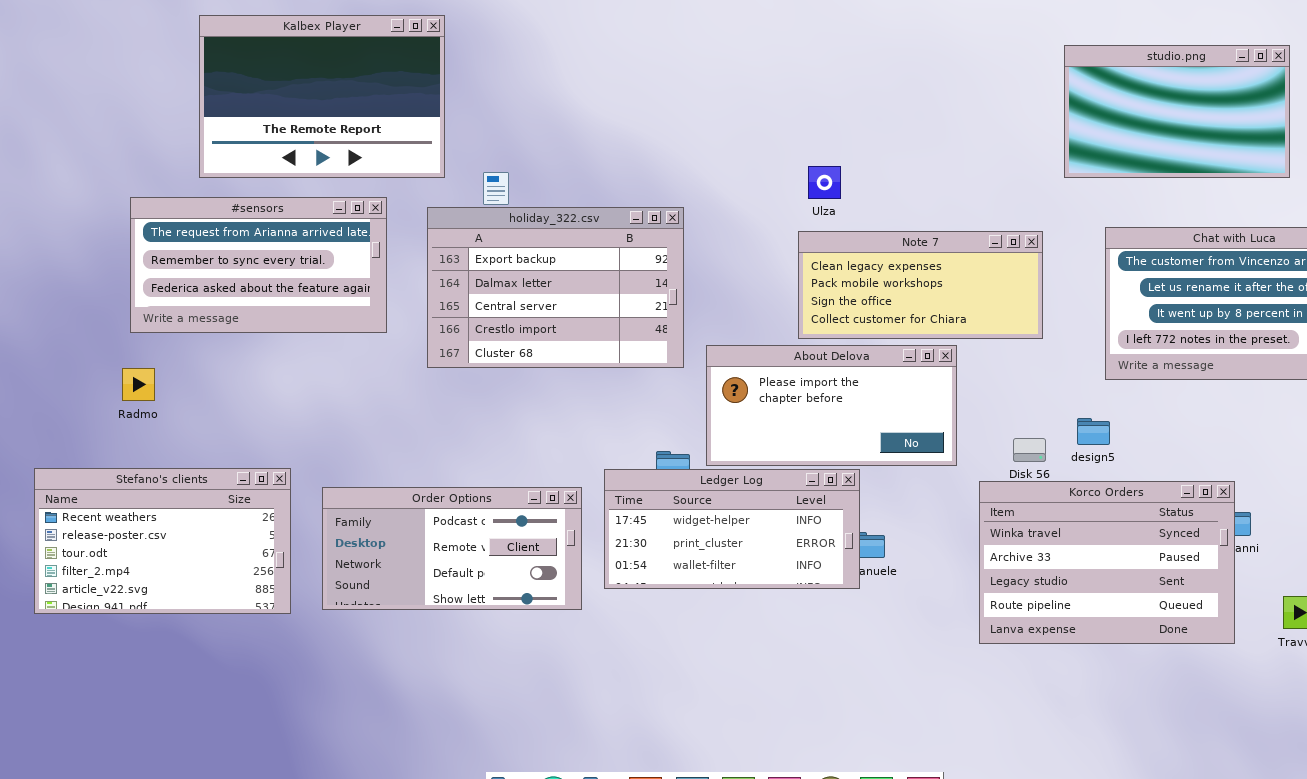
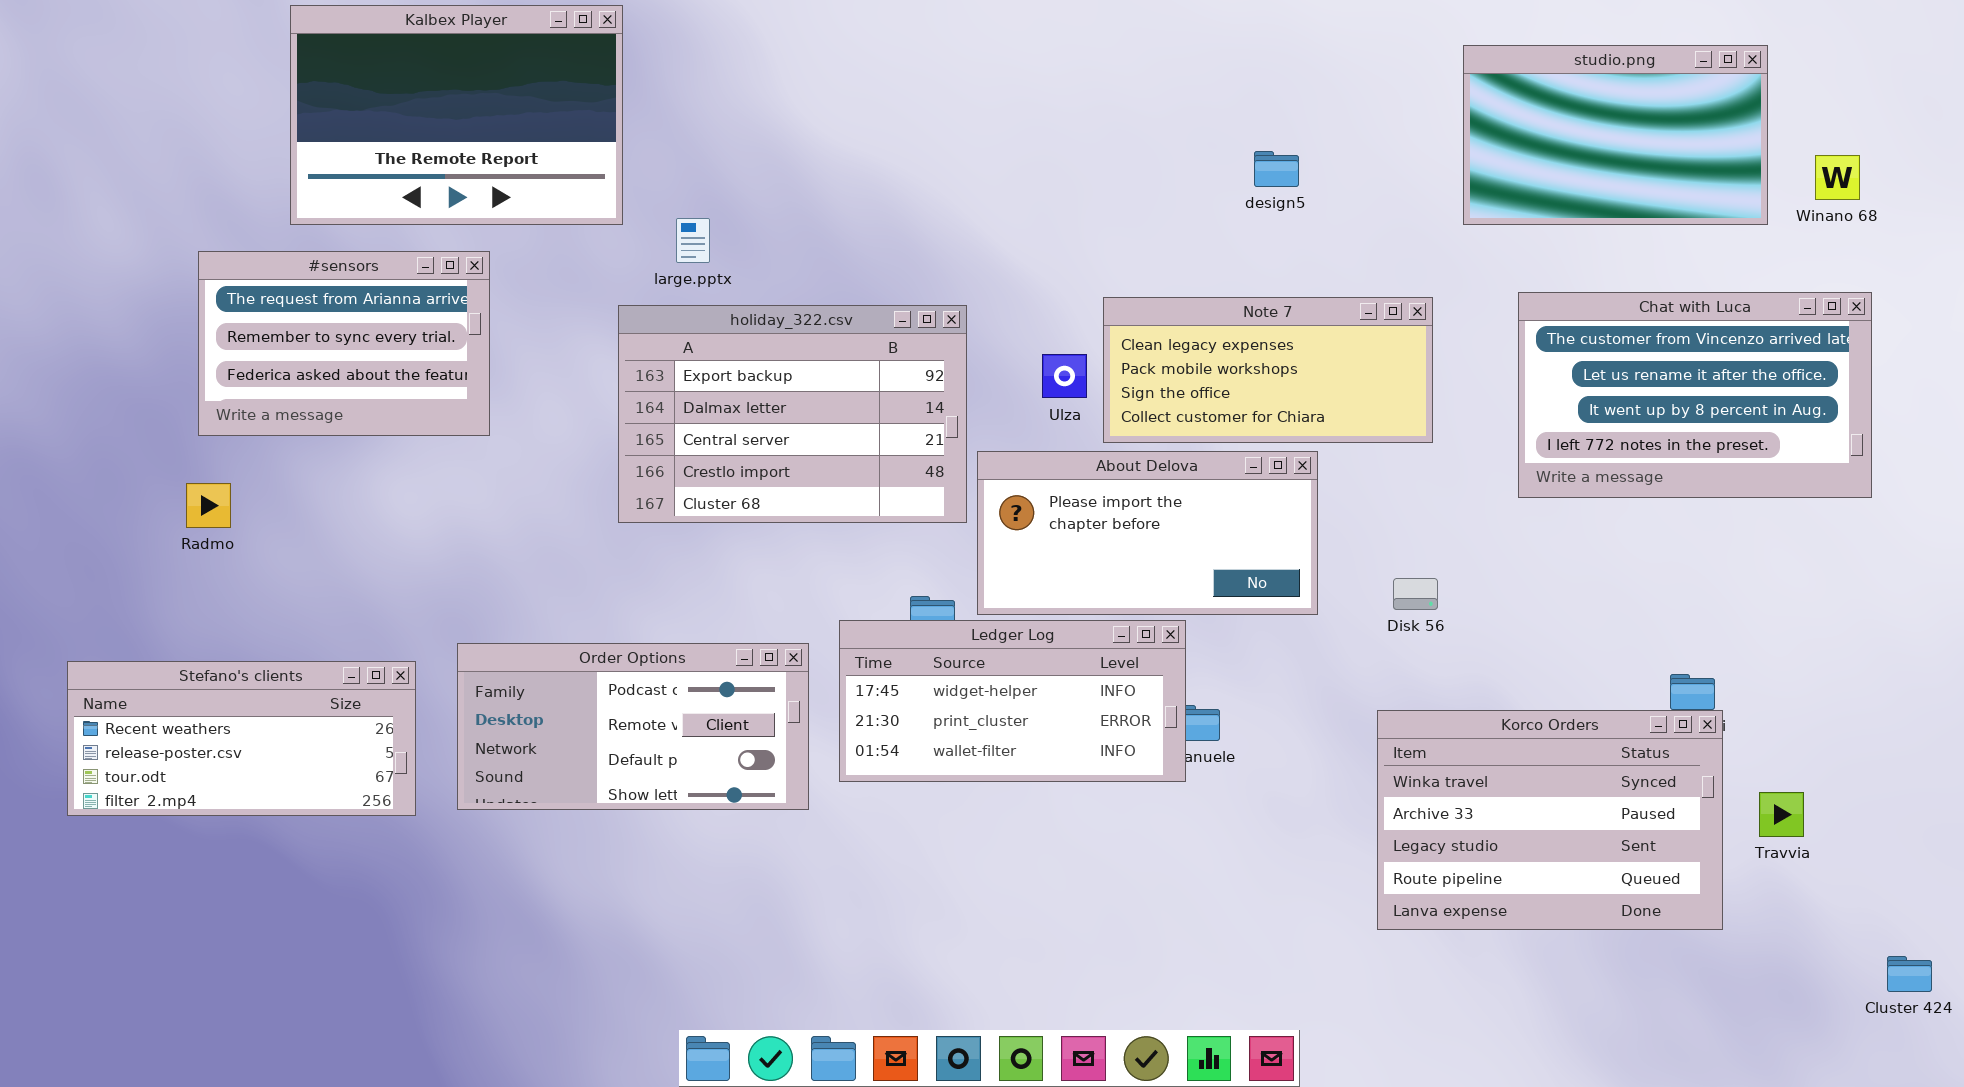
Ulza: [808,166,841,199] -> [1042,354,1087,398], moved
#sensors: [130,197,387,333] -> [198,251,490,436], resized
holiday_322.csv: [427,207,684,368] -> [618,305,967,523], moved
design5: [1077,418,1110,445] -> [1254,151,1299,187], moved
Stefano's clients: [34,468,291,614] -> [67,661,416,816], resized
Korco Orders: [979,481,1235,644] -> [1377,710,1723,930], moved

